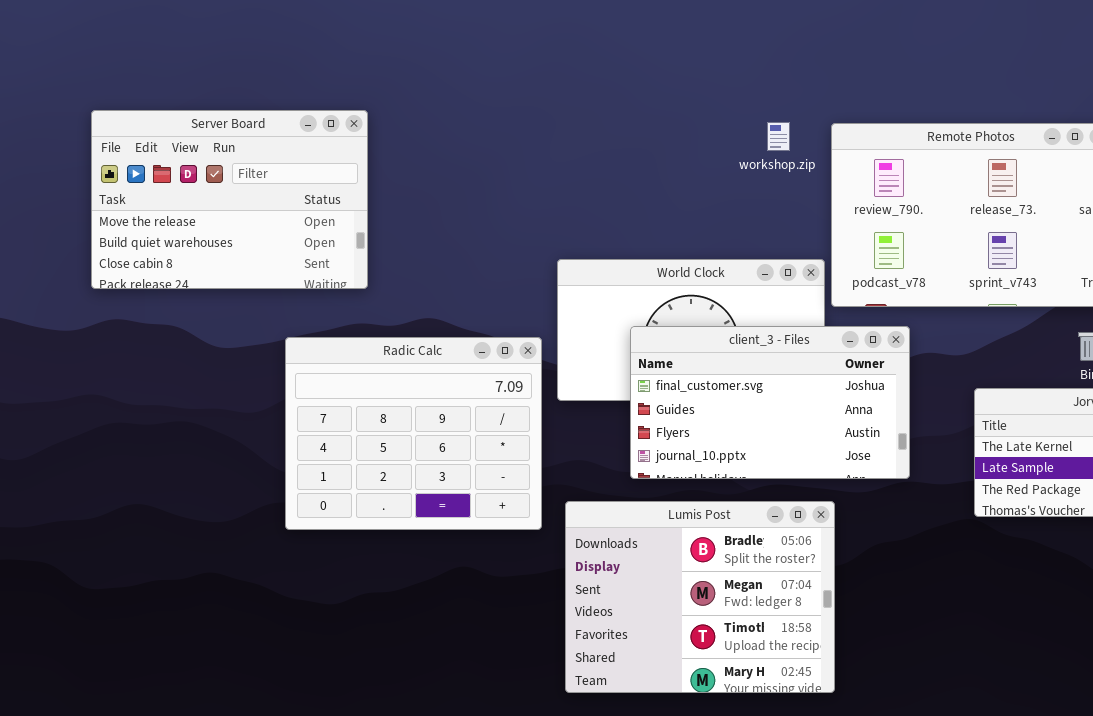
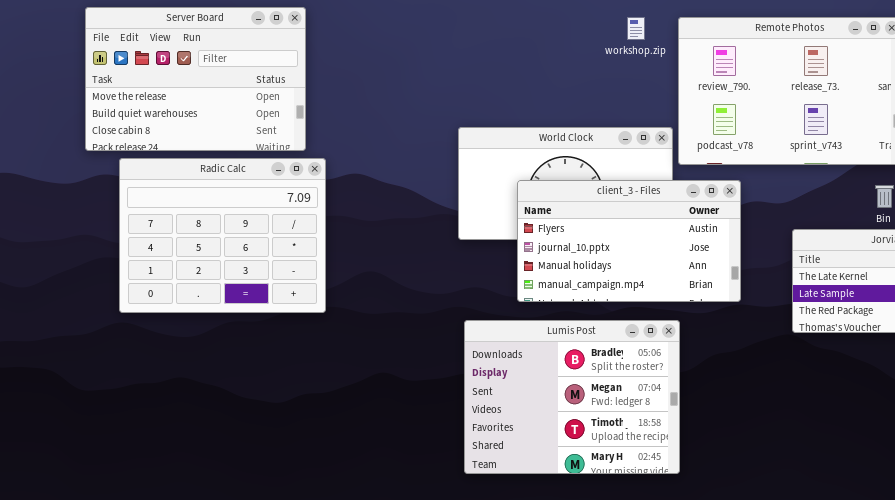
client_3 - Files: [630,326,910,479] -> [517,180,741,302], scrolled down 2 rows
Radic Calc: [285,337,542,530] -> [119,158,326,313], moved

